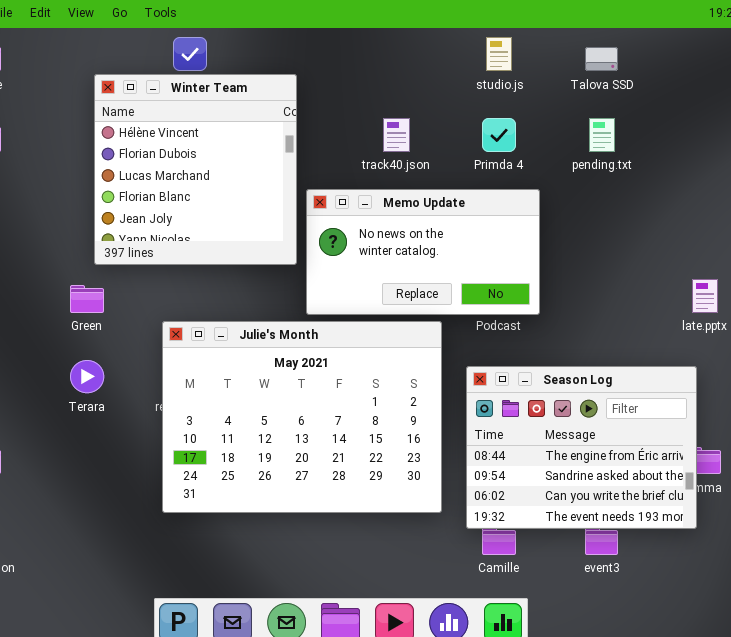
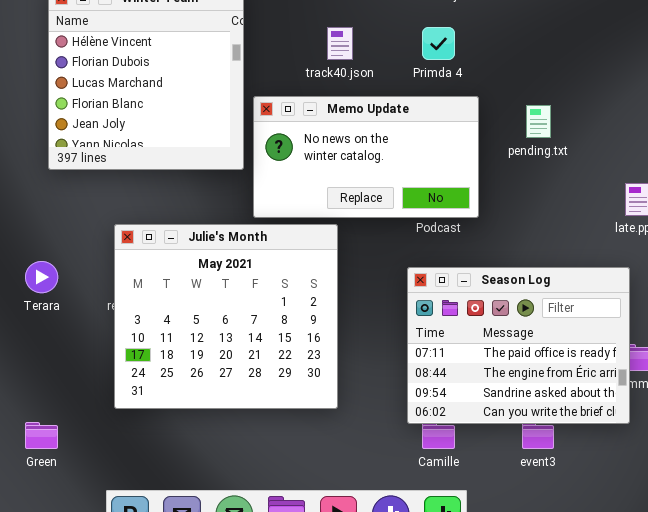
pending.txt: [589,118,615,152] -> [526,105,551,138], moved
Green: [70,285,104,313] -> [25,422,58,449], moved
Julie's Month: [162,321,442,513] -> [114,224,338,409], resized
Season Log: [466,366,697,529] -> [407,267,630,424], scrolled up 1 row

